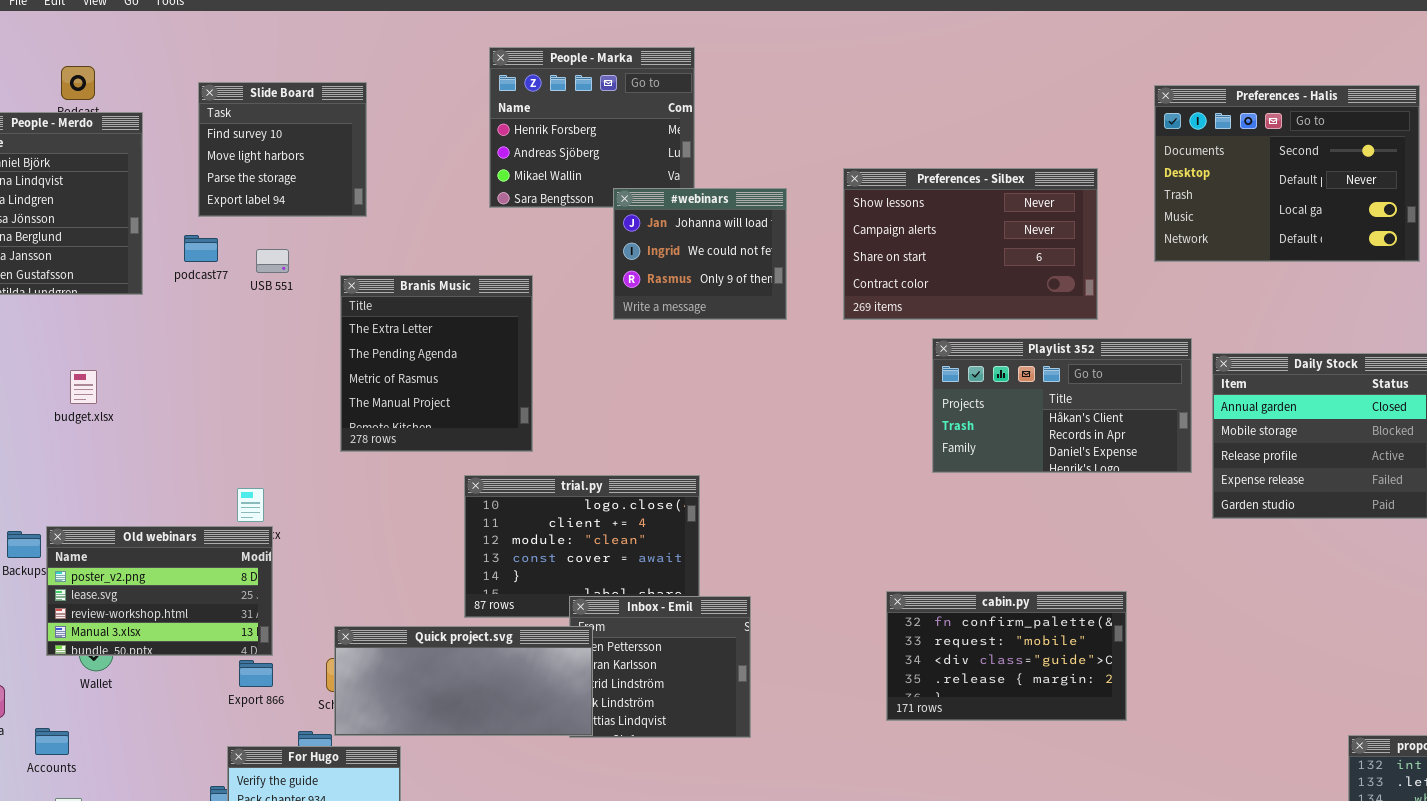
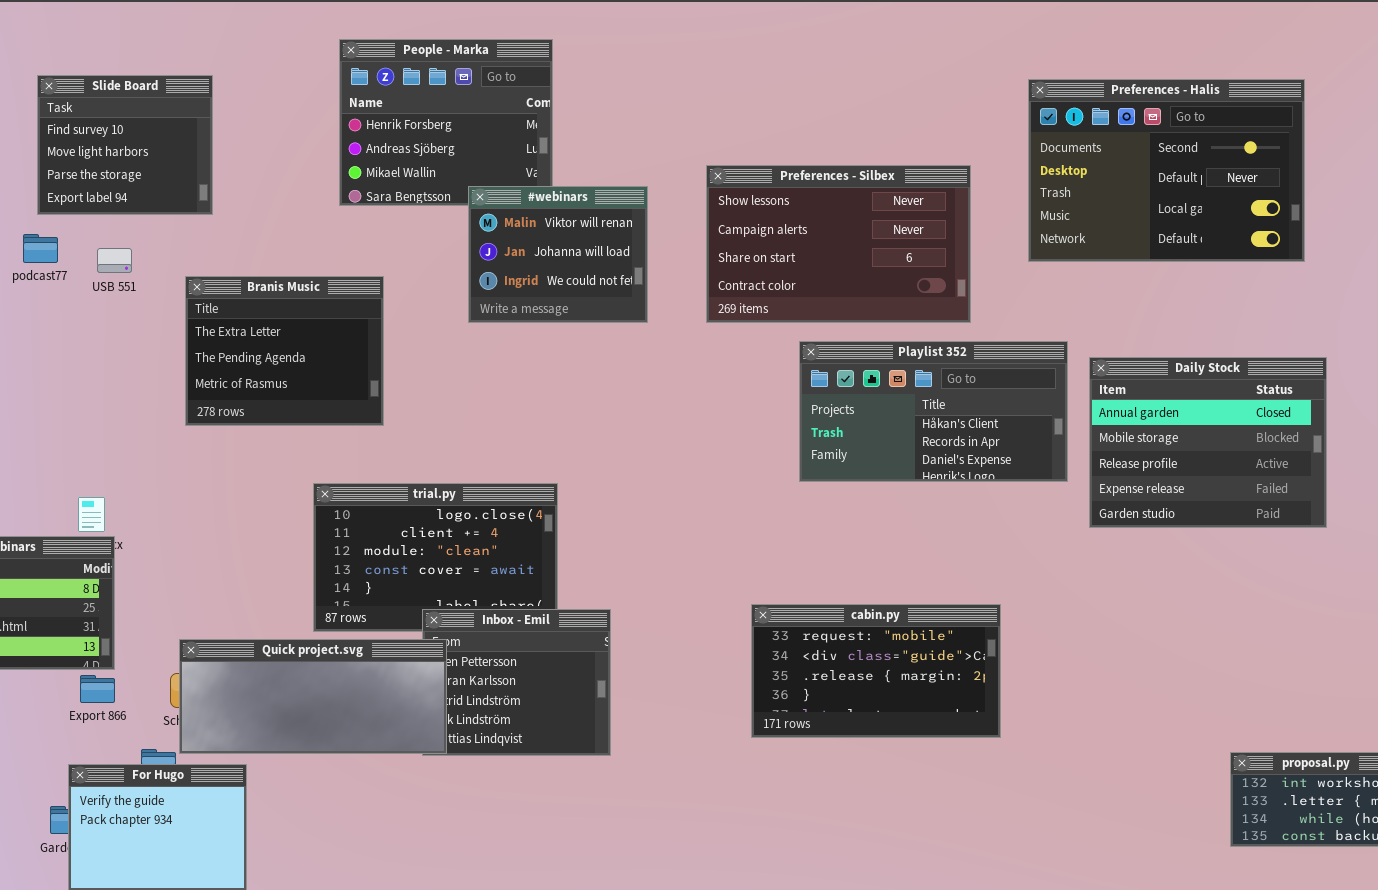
#webinars: [613,188,787,320] -> [468,186,648,323], scrolled up 1 row
Branis Music: [340,275,533,452] -> [185,276,384,426], resized
cabin.py: [886,591,1127,721] -> [751,604,1001,738], scrolled down 1 row

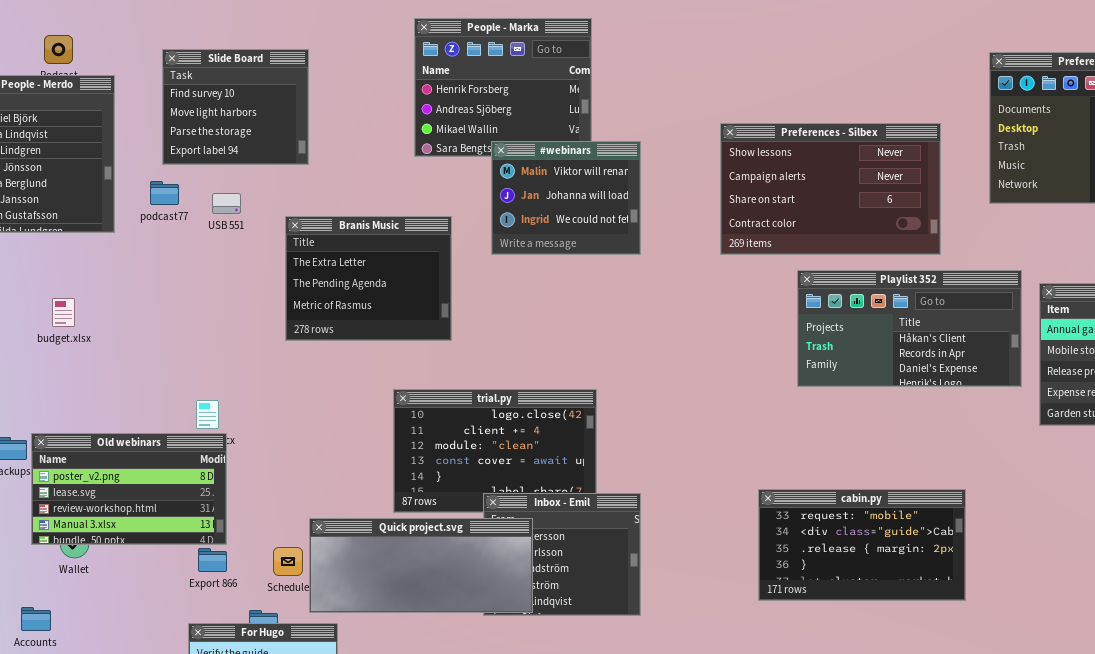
#webinars: [468,186,648,323] -> [491,141,641,255], moved
Quick project.svg: [179,639,447,754] -> [309,518,533,613], moved

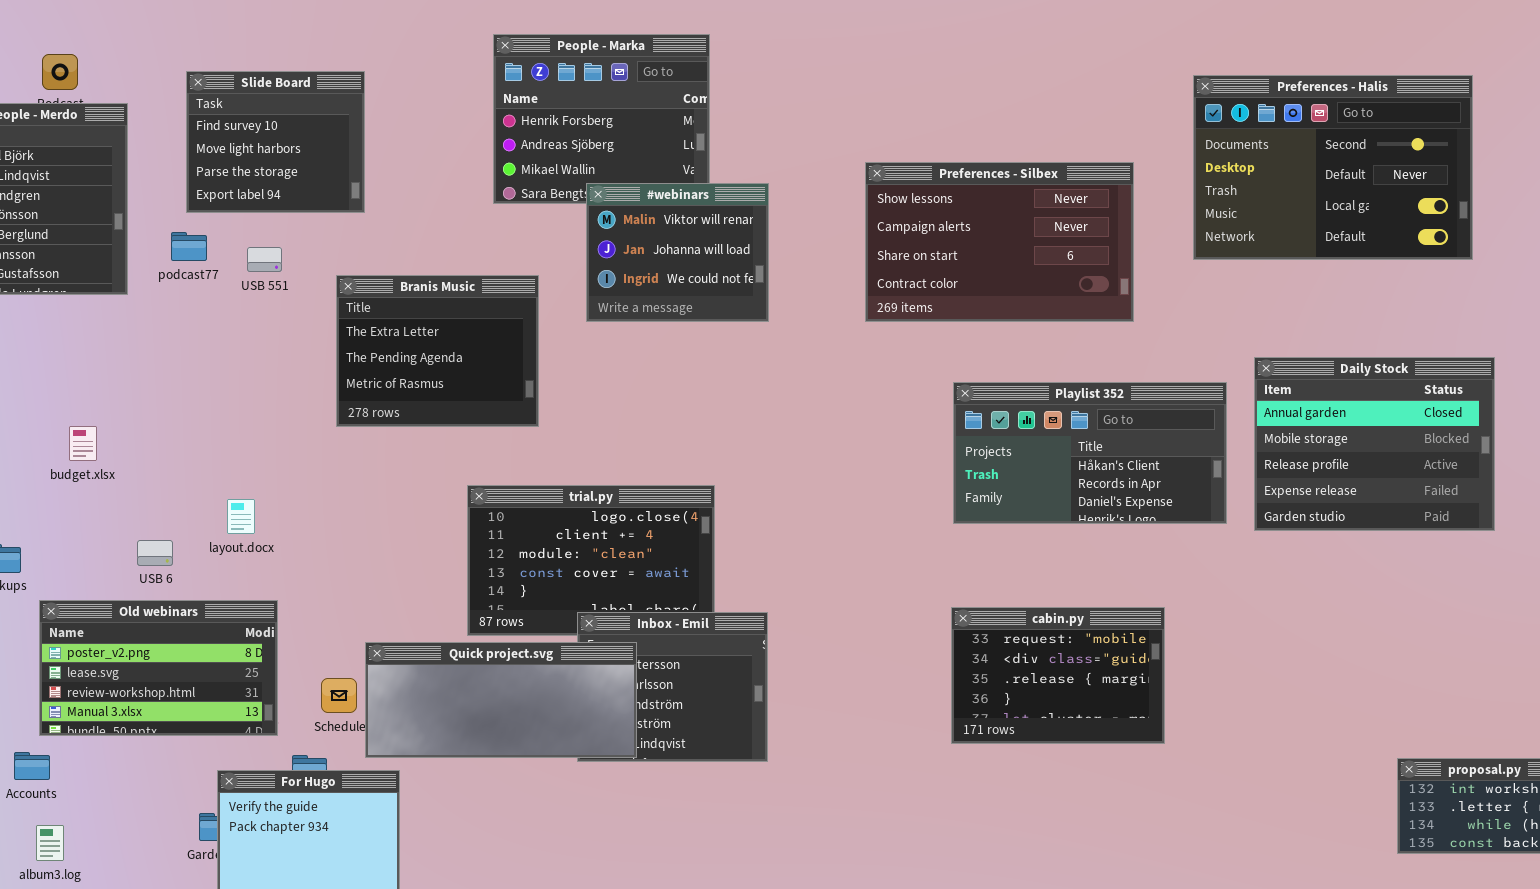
Playlist 352: [797,270,1022,387] -> [953,382,1227,524], moved
budget.xlsx: [52,298,75,327] -> [69,426,97,461], moved
Old webinars: [31,433,227,545] -> [39,600,278,736], moved
cabin.py: [758,489,966,601] -> [951,607,1165,744], resized

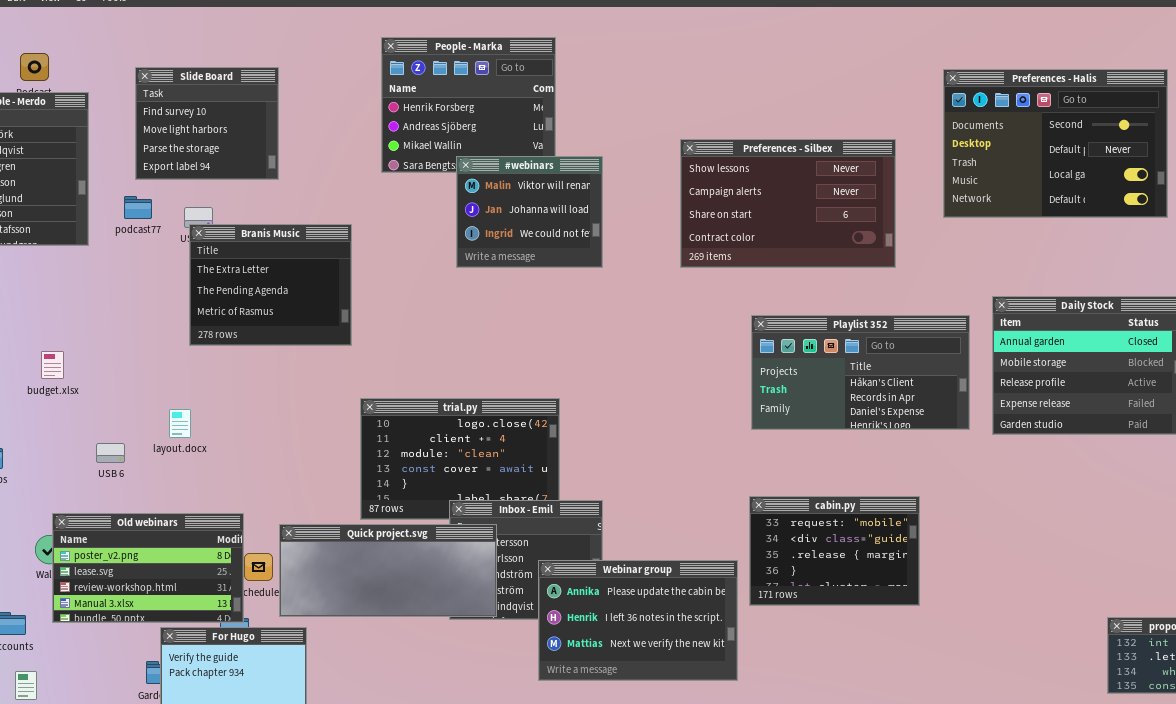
Branis Music: [336,275,539,427] -> [189,224,352,346], moved
Old webinars: [39,600,278,736] -> [52,513,244,623], moved
Webinar group: none -> [538,560,738,681], opened

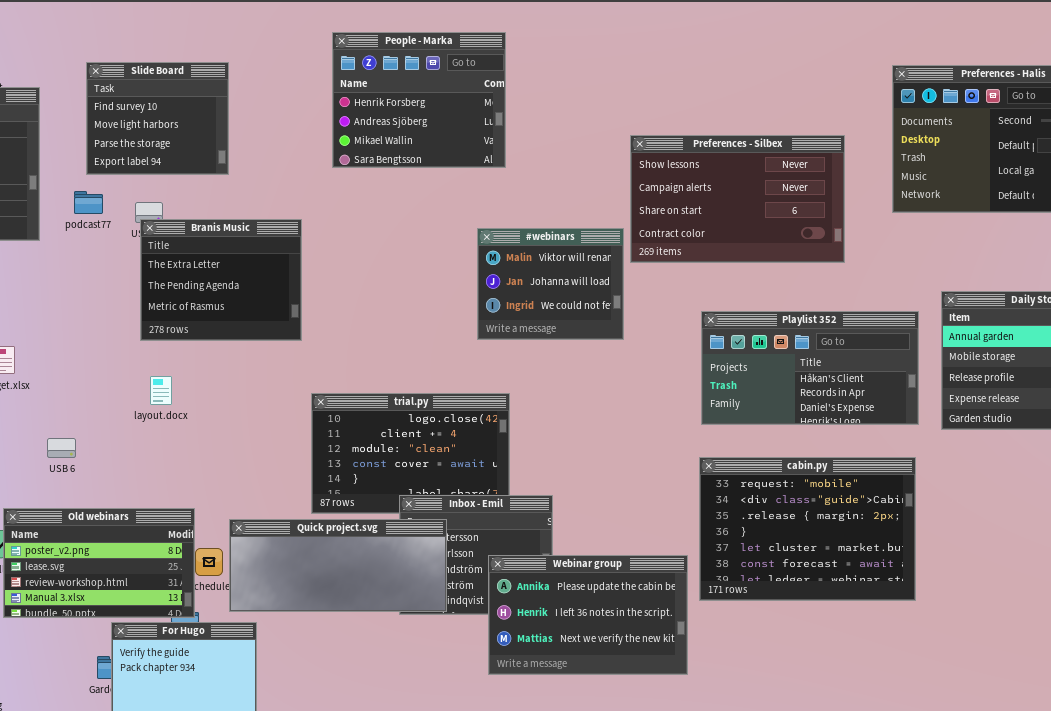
#webinars: [456,156,603,268] -> [477,228,624,340], moved
layout.docx: [169,409,191,438] -> [150,376,172,405], moved
cabin.py: [749,496,920,606] -> [699,457,916,601], resized

